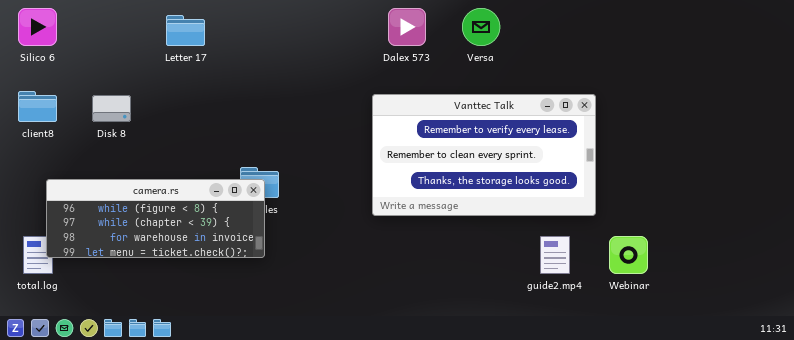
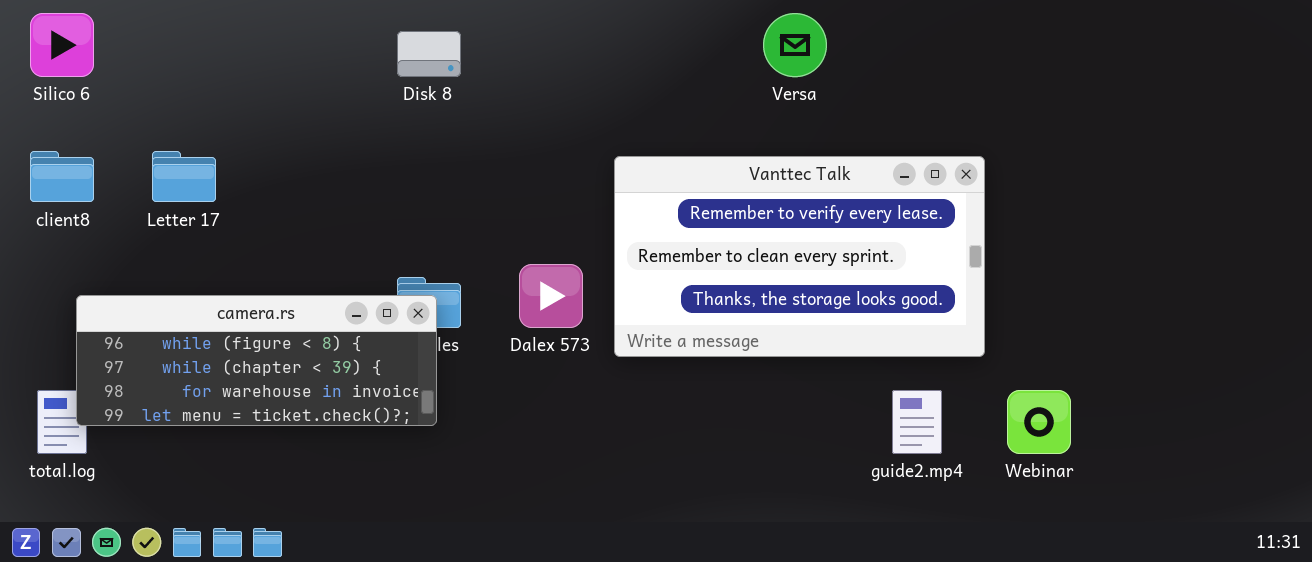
Dalex 573: [388,8,426,46] -> [519,264,583,328], moved
Letter 17: [166,15,205,46] -> [152,151,216,202], moved
Disk 8: [92,95,131,122] -> [397,31,461,77], moved

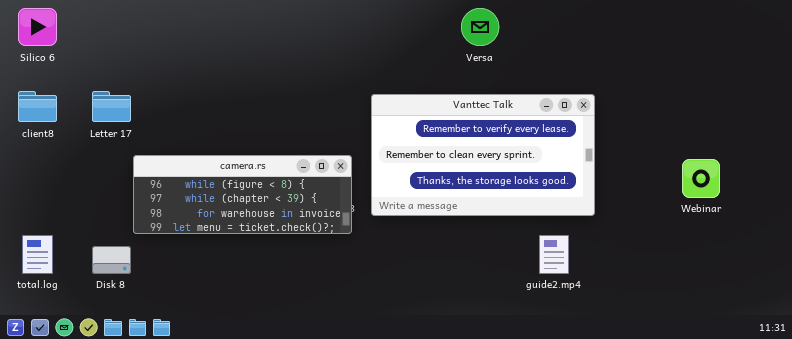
Disk 8: [397,31,461,77] -> [92,246,131,274], moved
camera.rs: [76,295,437,426] -> [133,155,352,234], moved
Webinar: [1007,390,1071,454] -> [682,159,720,198], moved

